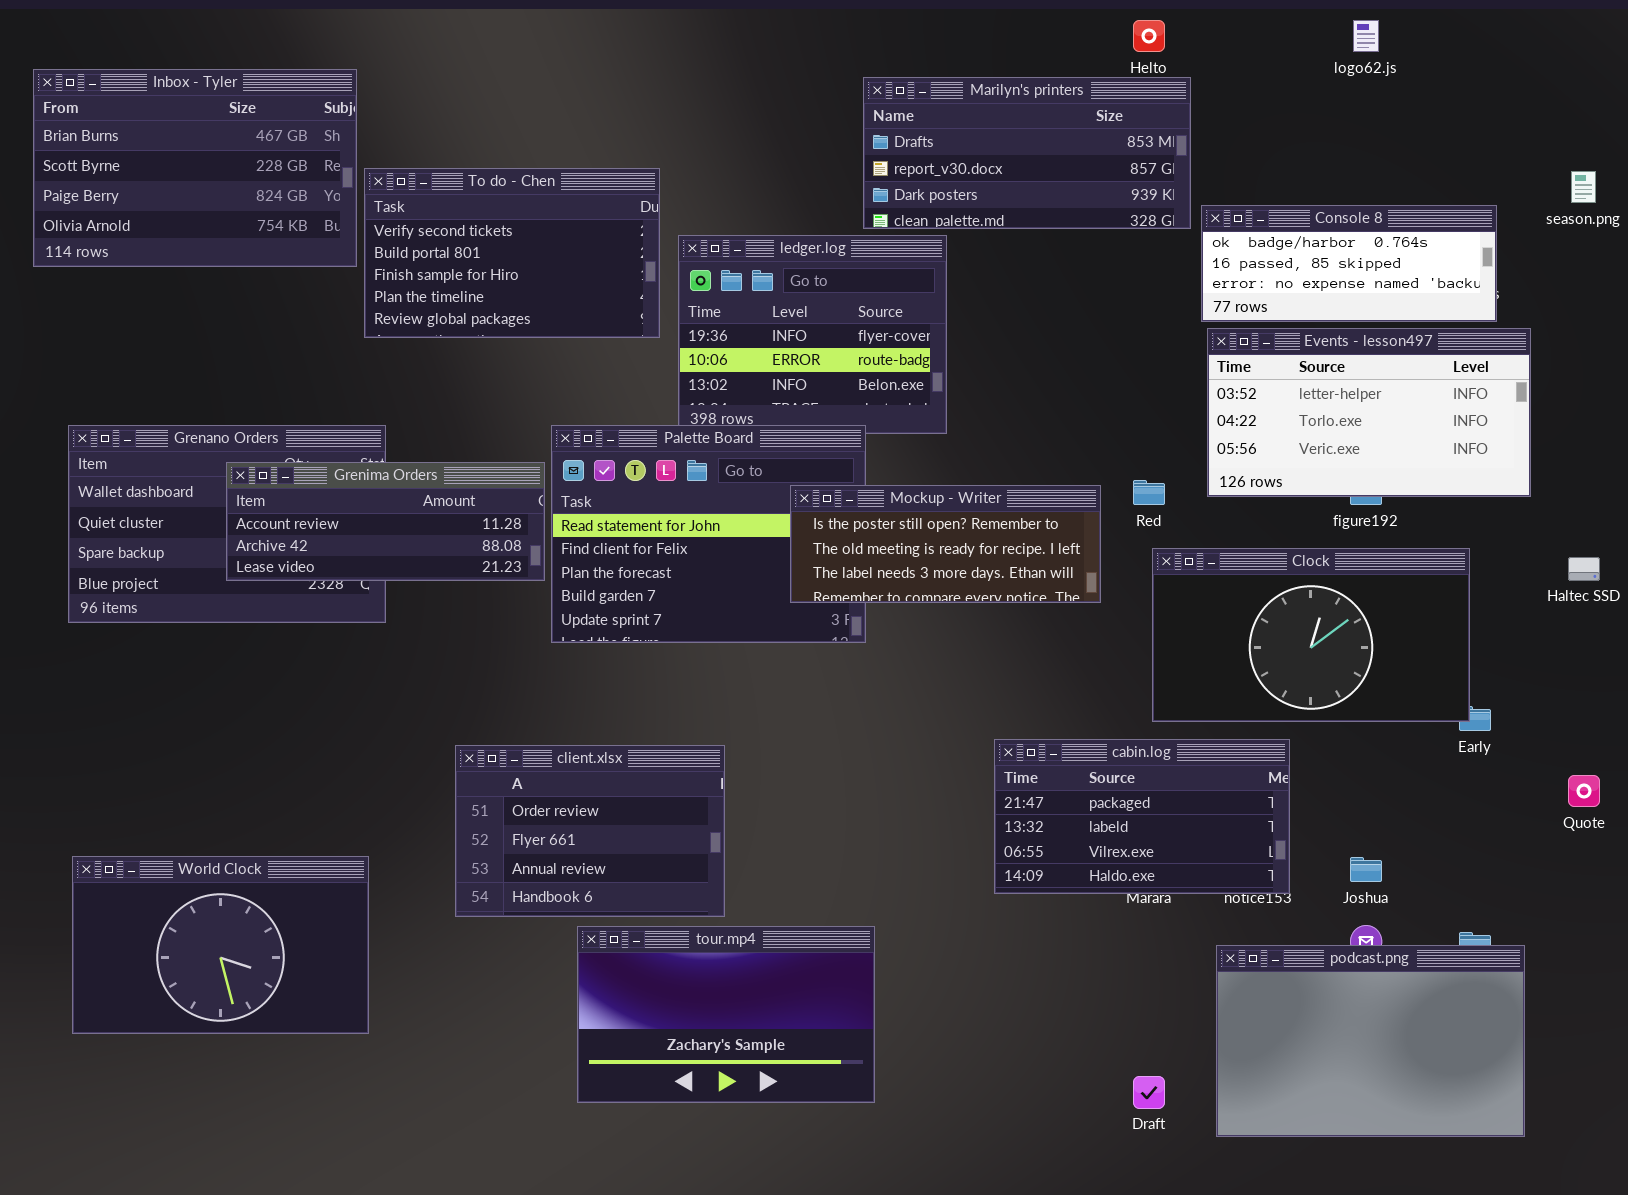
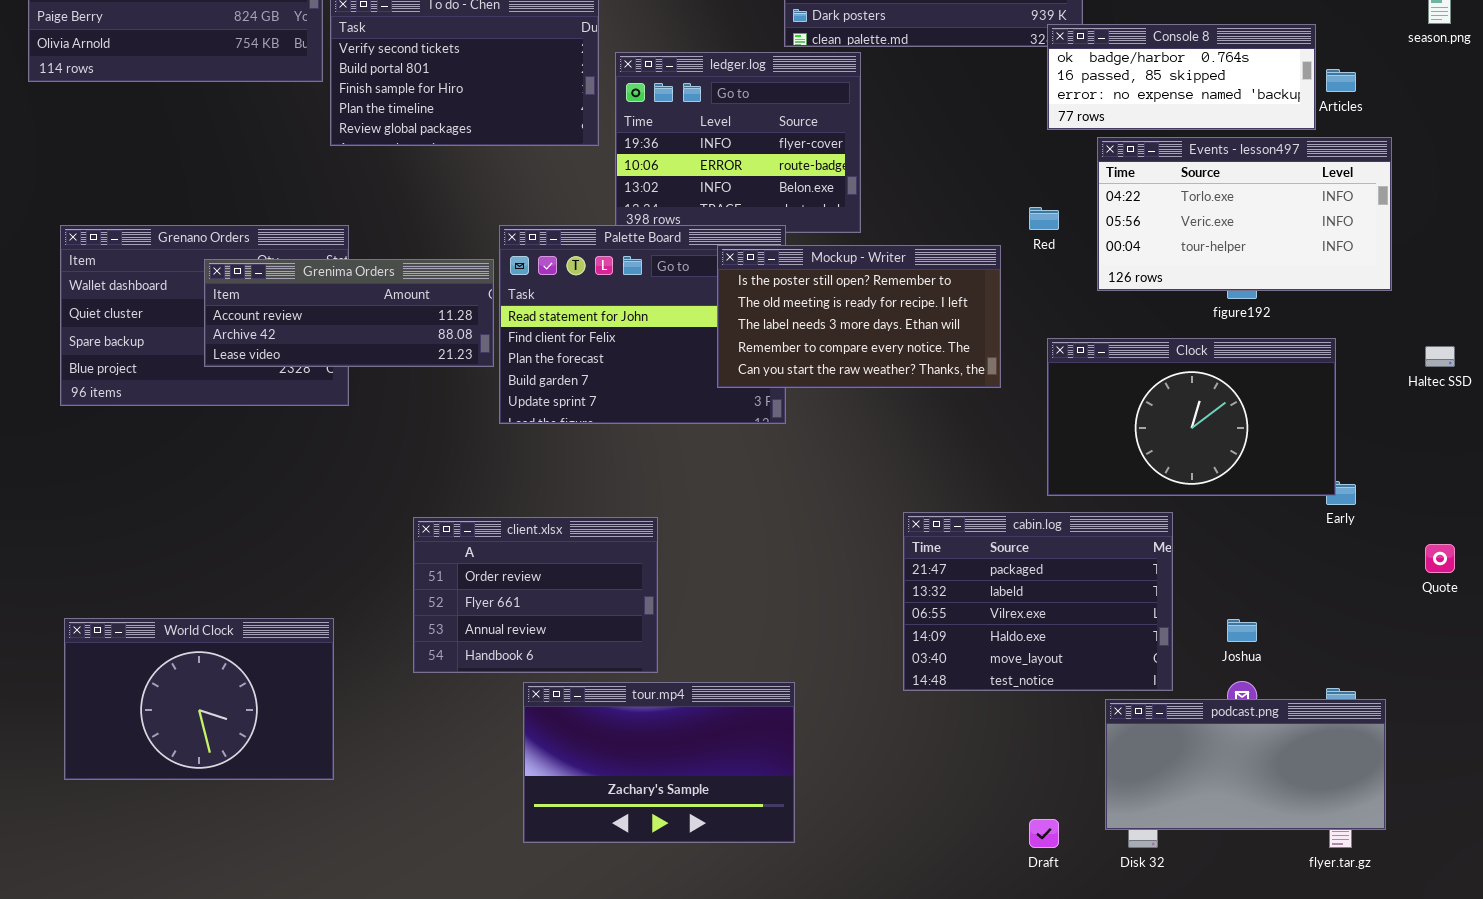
Console 8: [1201,205,1497,322] -> [1047,24,1316,130], moved
Events - lesson497: [1207,328,1531,497] -> [1097,137,1392,291], scrolled down 1 row
Red: [1133,480,1165,505] -> [1029,207,1059,230], moved
Mockup - Writer: [790,485,1101,603] -> [717,245,1001,388], resized
cabin.log: [994,739,1290,894] -> [903,512,1173,691], resized
podcast.png: [1216,945,1525,1137] -> [1105,699,1386,830], resized

